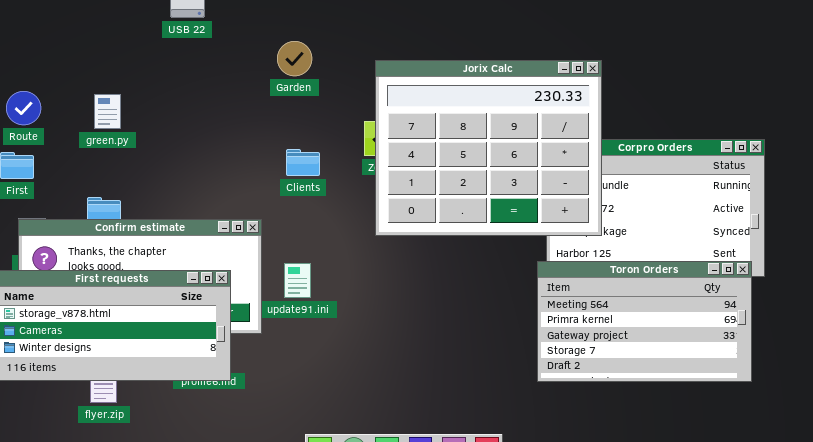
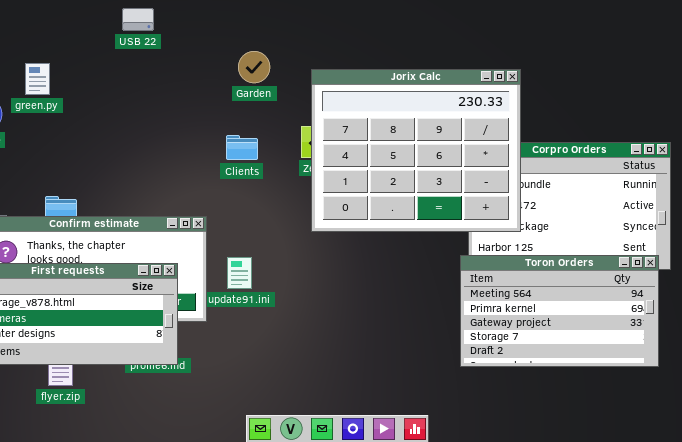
Garden: [277,41,312,76] -> [238,51,270,83], moved
green.py: [94,94,121,129] -> [25,63,50,95], moved
Clients: [286,149,320,176] -> [226,135,258,160], moved

